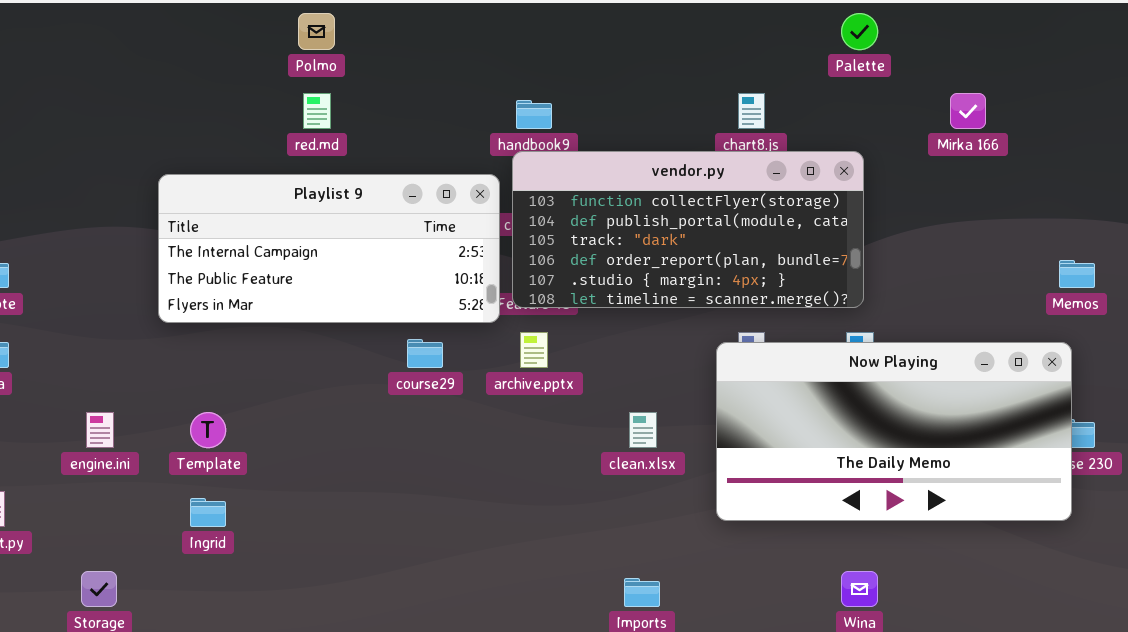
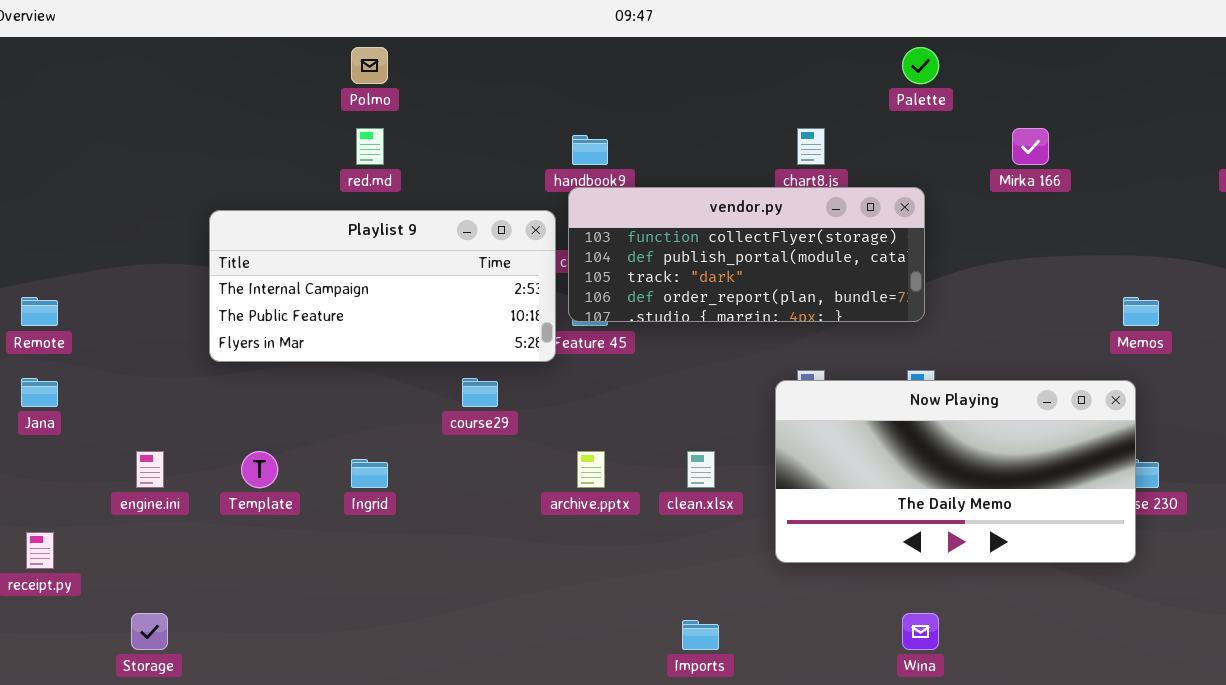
vendor.py: [512,151,864,308] -> [568,187,925,322], resized
archive.pptx: [520,332,548,368] -> [577,451,605,488], moved
Ingrid: [190,498,226,527] -> [351,459,388,488], moved

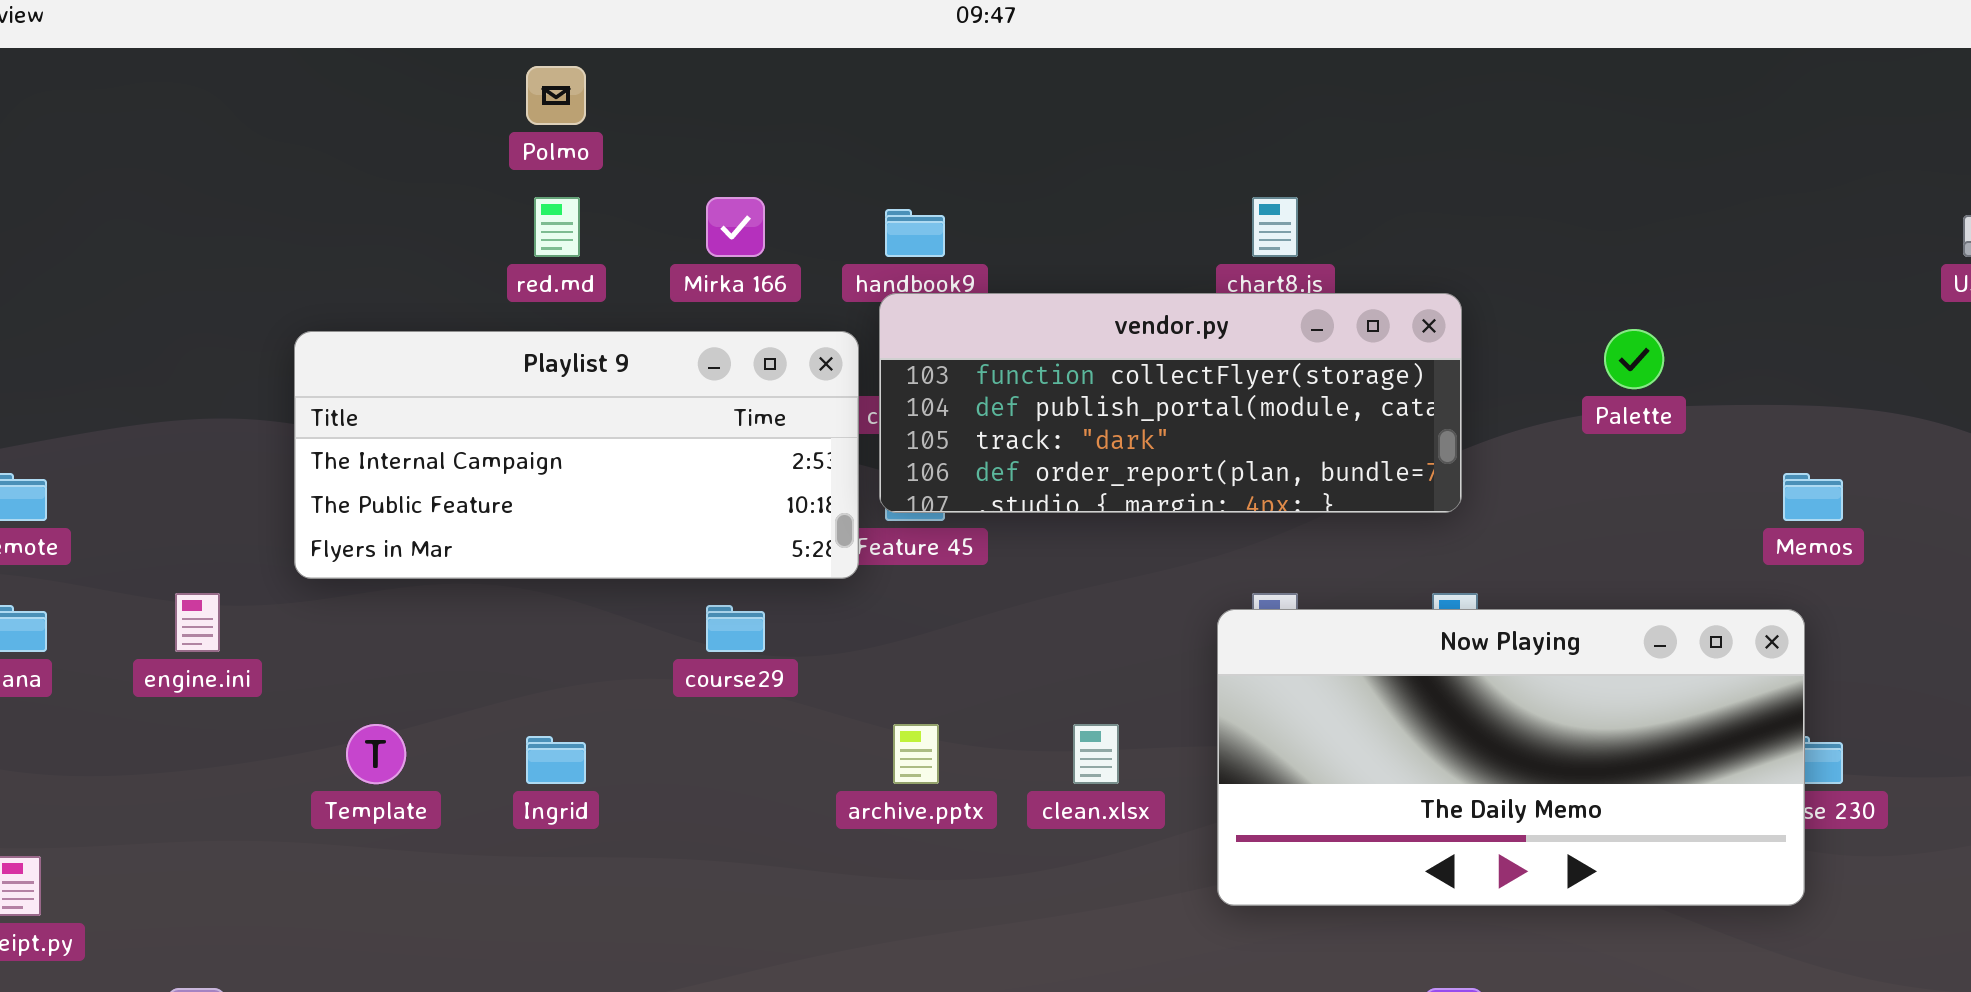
Palette: [902,47,939,84] -> [1604,329,1664,389], moved
Mirka 166: [1012,128,1049,165] -> [706,197,765,257], moved
engine.ini: [136,451,164,488] -> [175,593,220,652], moved

